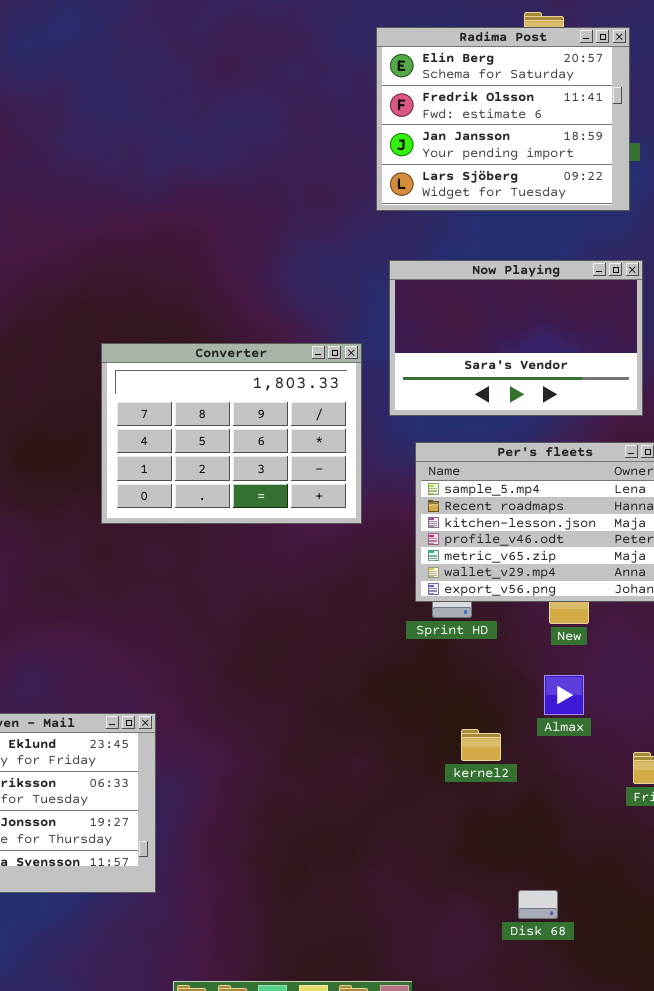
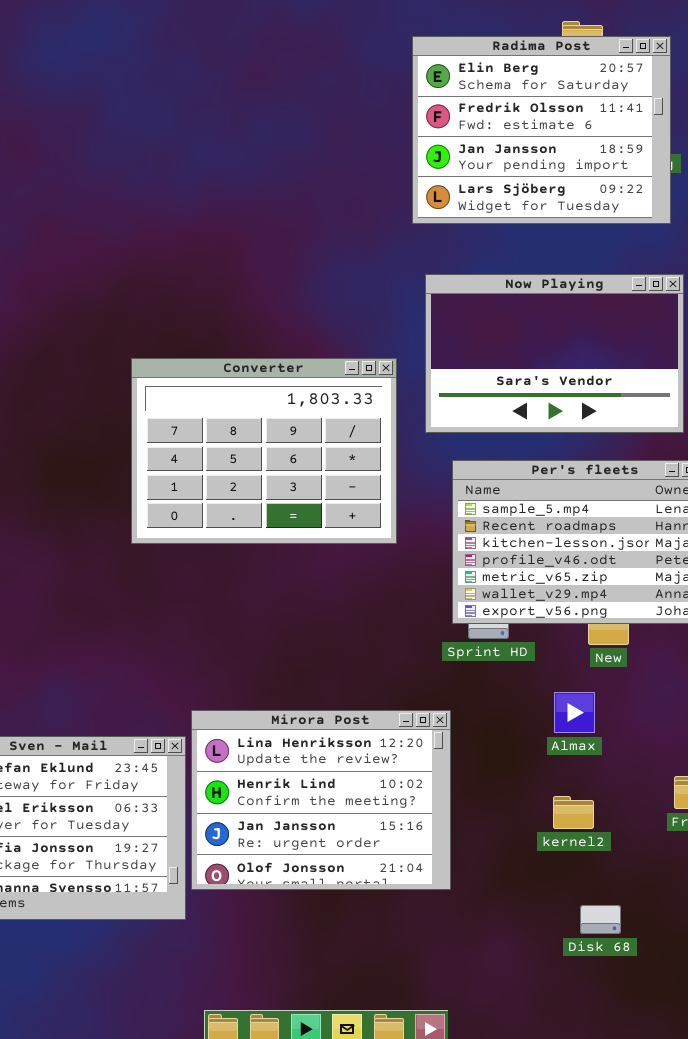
Almax: [544,675,584,715] -> [554,692,595,733], moved
Mirora Post: none -> [191,710,451,890], opened
kernel2: [461,729,501,761] -> [553,796,594,829], moved
Disk 68: [518,890,558,919] -> [580,905,621,934], moved

